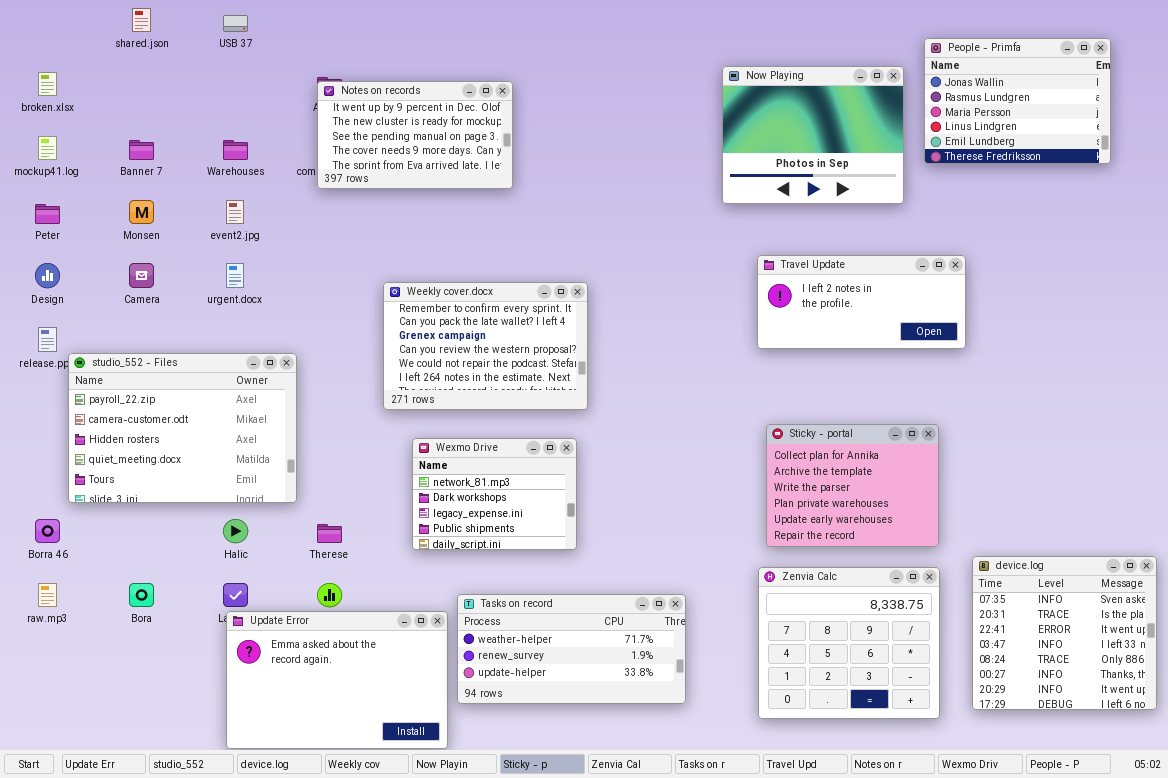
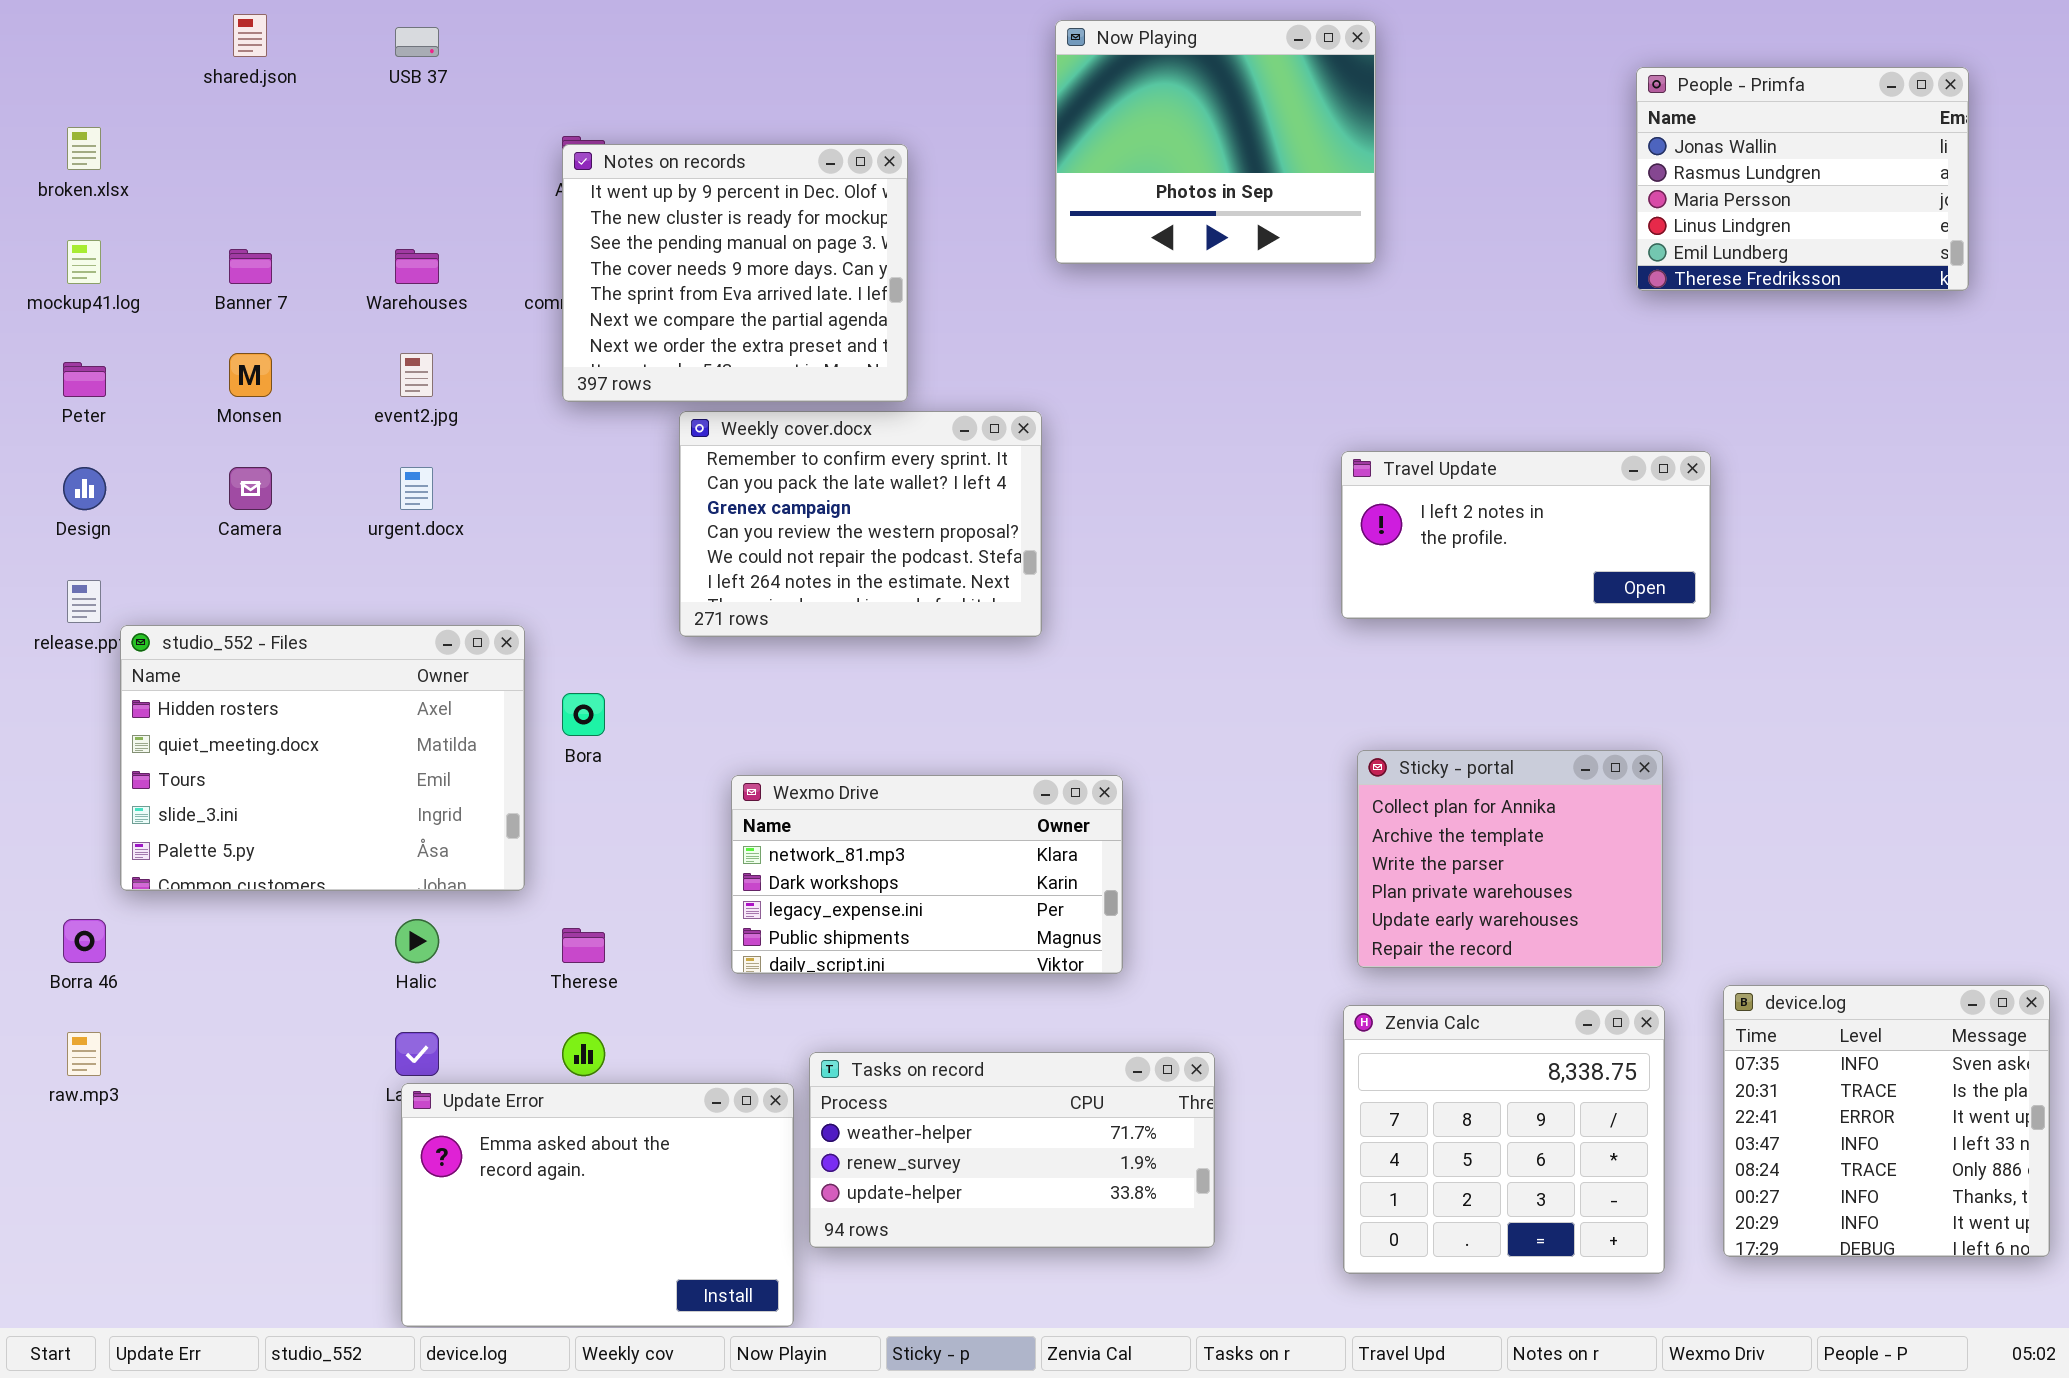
Now Playing: [722,66,904,204] -> [1055,20,1376,264], moved
Notes on records: [317,81,513,189] -> [562,144,908,402], resized
Weekly cover.docx: [383,282,588,410] -> [679,411,1042,637], moved
studio_552 - Files: [68,353,297,503] -> [120,625,525,891], scrolled down 2 rows
Wexmo Drive: [412,438,577,550] -> [731,775,1123,974], resized
Bora: [129,583,154,607] -> [562,693,605,736], moved

